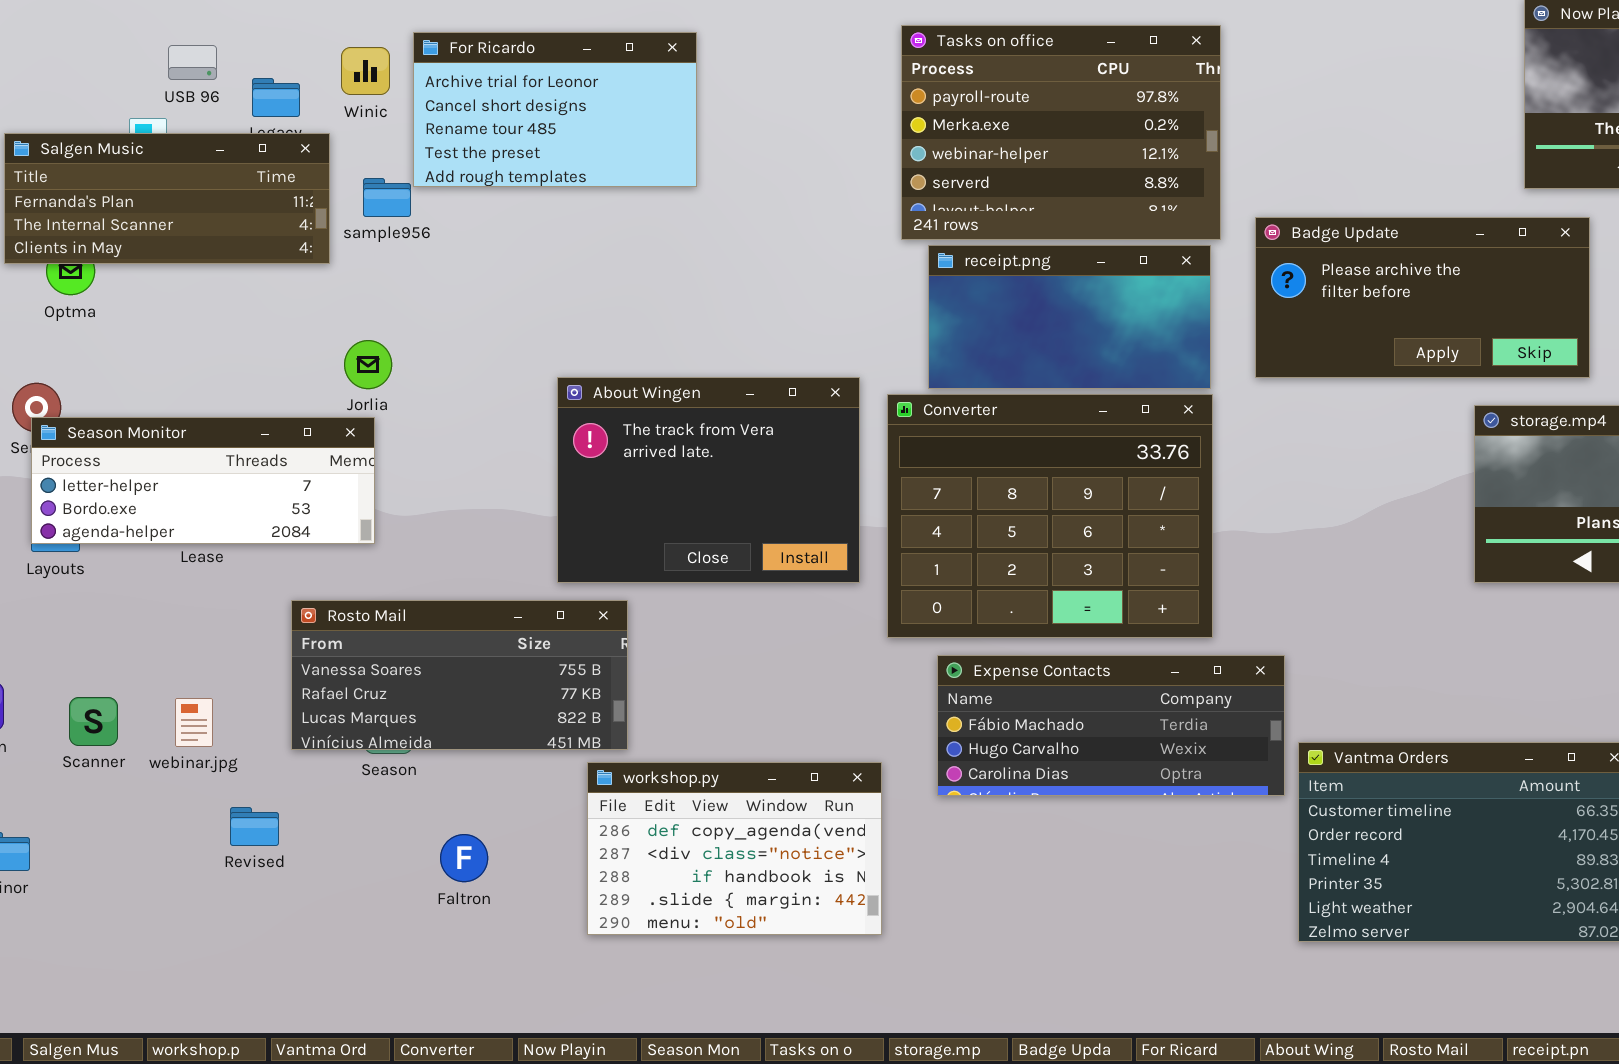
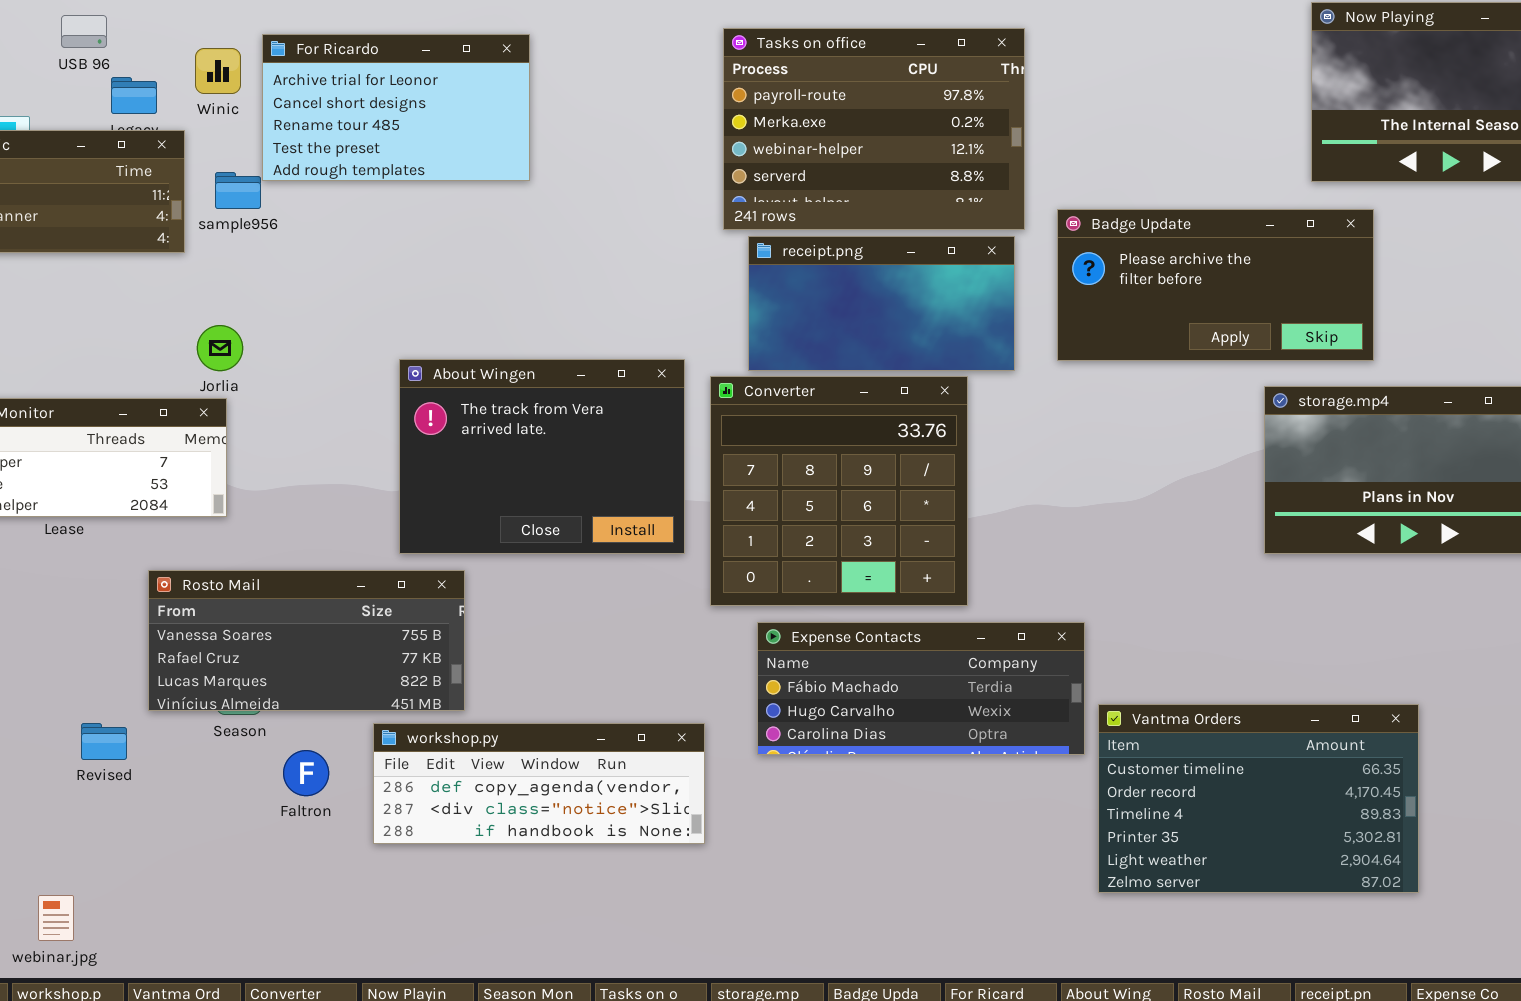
USB 96: [168,45,217,80] -> [61,15,107,48], moved
Converter: [887,394,1213,638] -> [710,376,968,606], resized
webinar.jpg: [175,698,213,747] -> [38,895,74,941], moved
workshop.py: [587,762,882,935] -> [373,723,705,844], resized
Revised: [230,807,279,846] -> [81,723,127,760], moved
Faltron: [440,834,488,882] -> [283,750,329,796], moved

